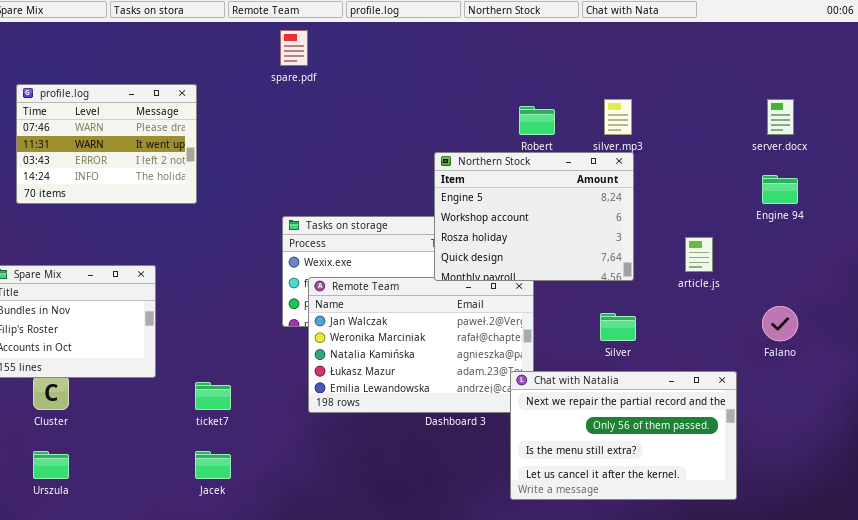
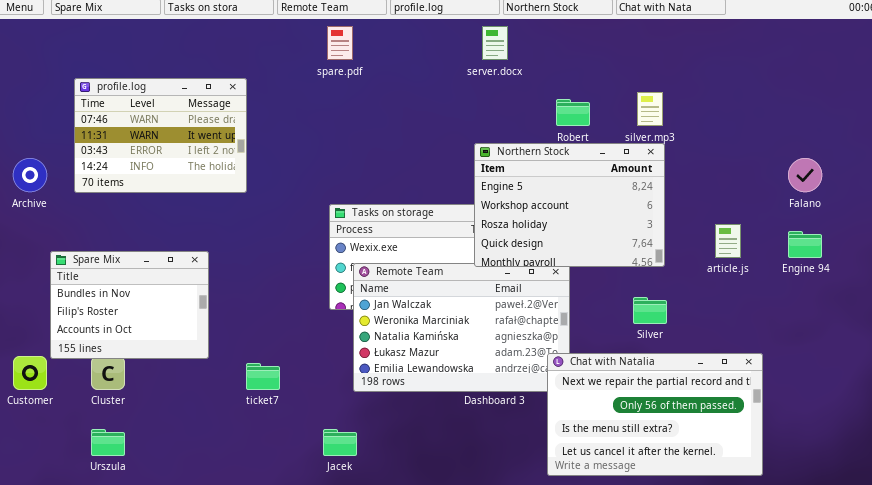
server.docx: [767,99,794,135] -> [482,26,508,60], moved
Engine 94: [762,175,798,204] -> [788,231,822,258], moved
Falano: [762,306,798,341] -> [788,158,822,192], moved
Jacek: [195,451,231,479] -> [323,429,357,456], moved

